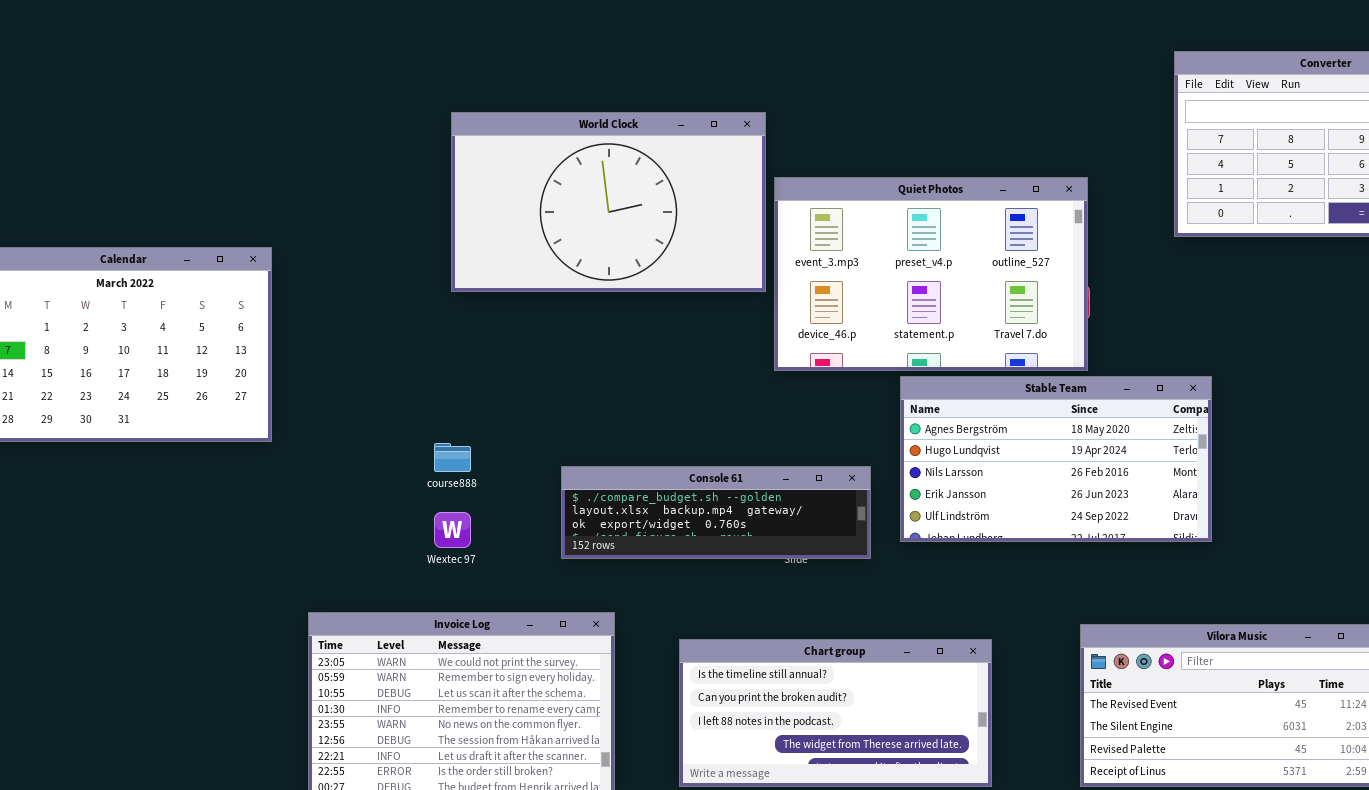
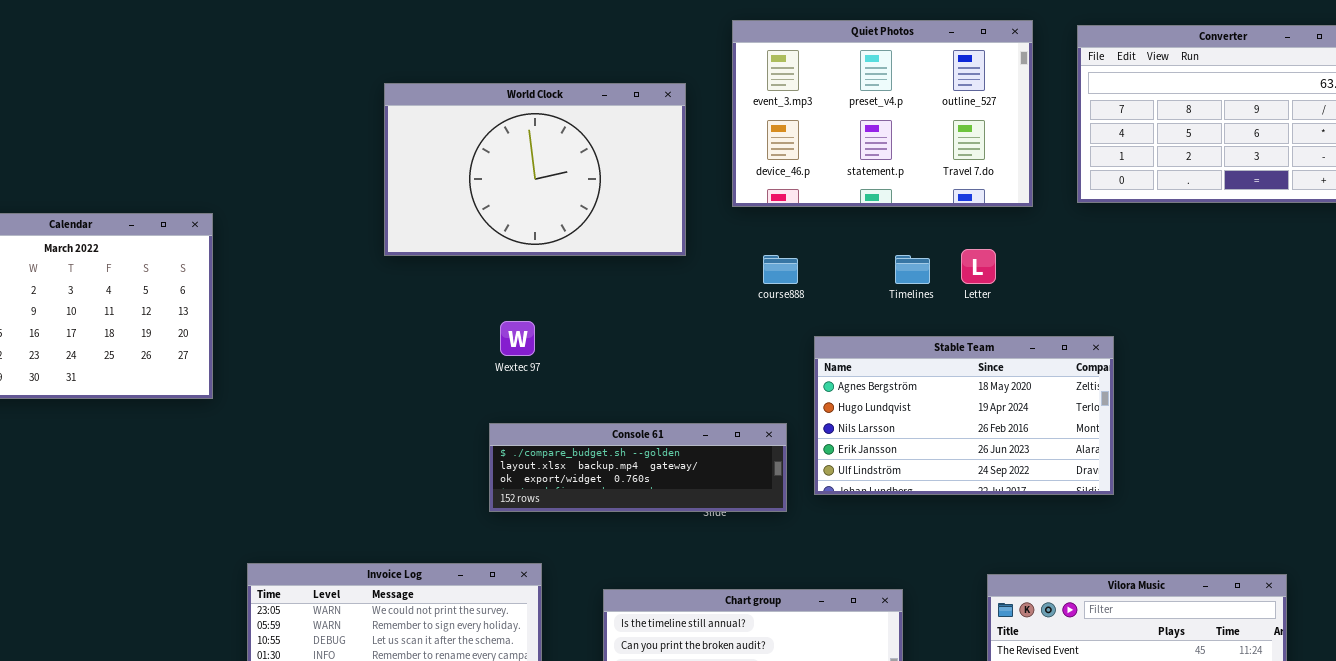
Quiet Photos: [774,177,1088,371] -> [732,20,1033,207], moved
course888: [434,443,471,472] -> [763,255,798,284], moved
Wextec 97: [434,512,471,548] -> [500,321,535,356], moved

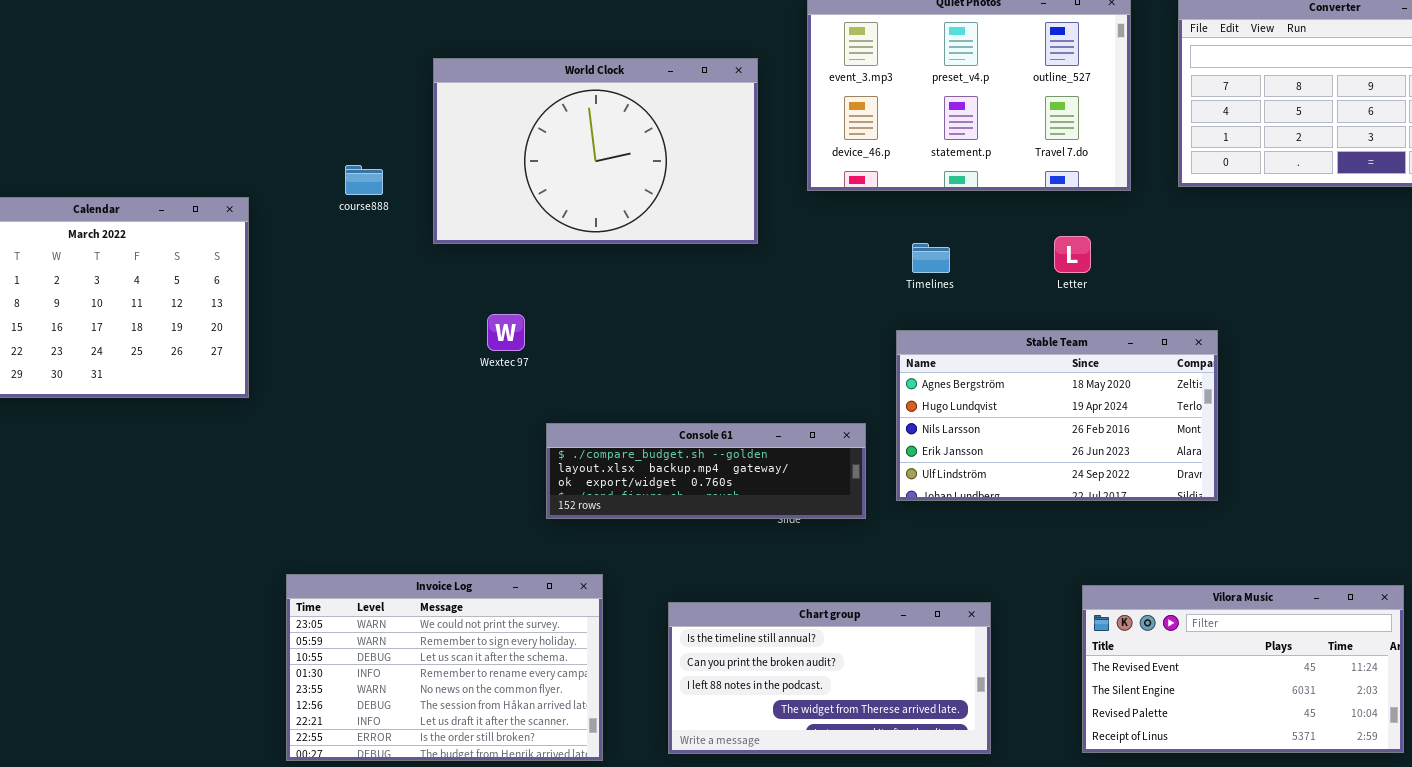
course888: [763,255,798,284] -> [345,165,383,195], moved
Timelines: [895,255,930,284] -> [912,243,950,273], moved
Wextec 97: [500,321,535,356] -> [487,314,525,351], moved

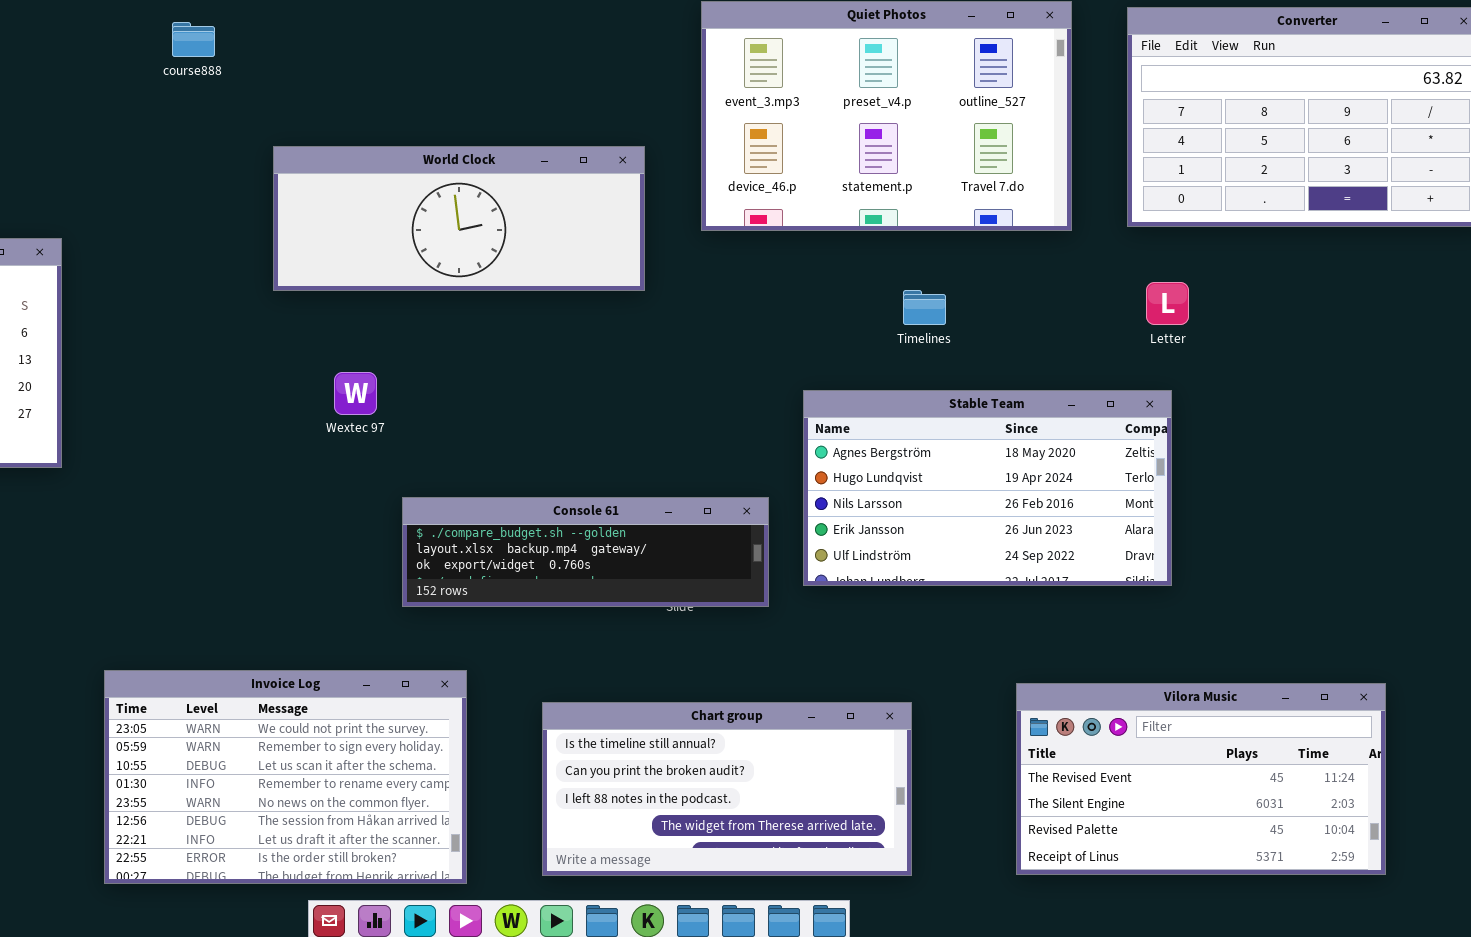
World Clock: [433,58,758,244] -> [273,146,645,291], resized
course888: [345,165,383,195] -> [172,22,215,57], moved
Letter: [1054,236,1091,273] -> [1146,282,1189,325], moved
Timelines: [912,243,950,273] -> [903,290,946,325], moved

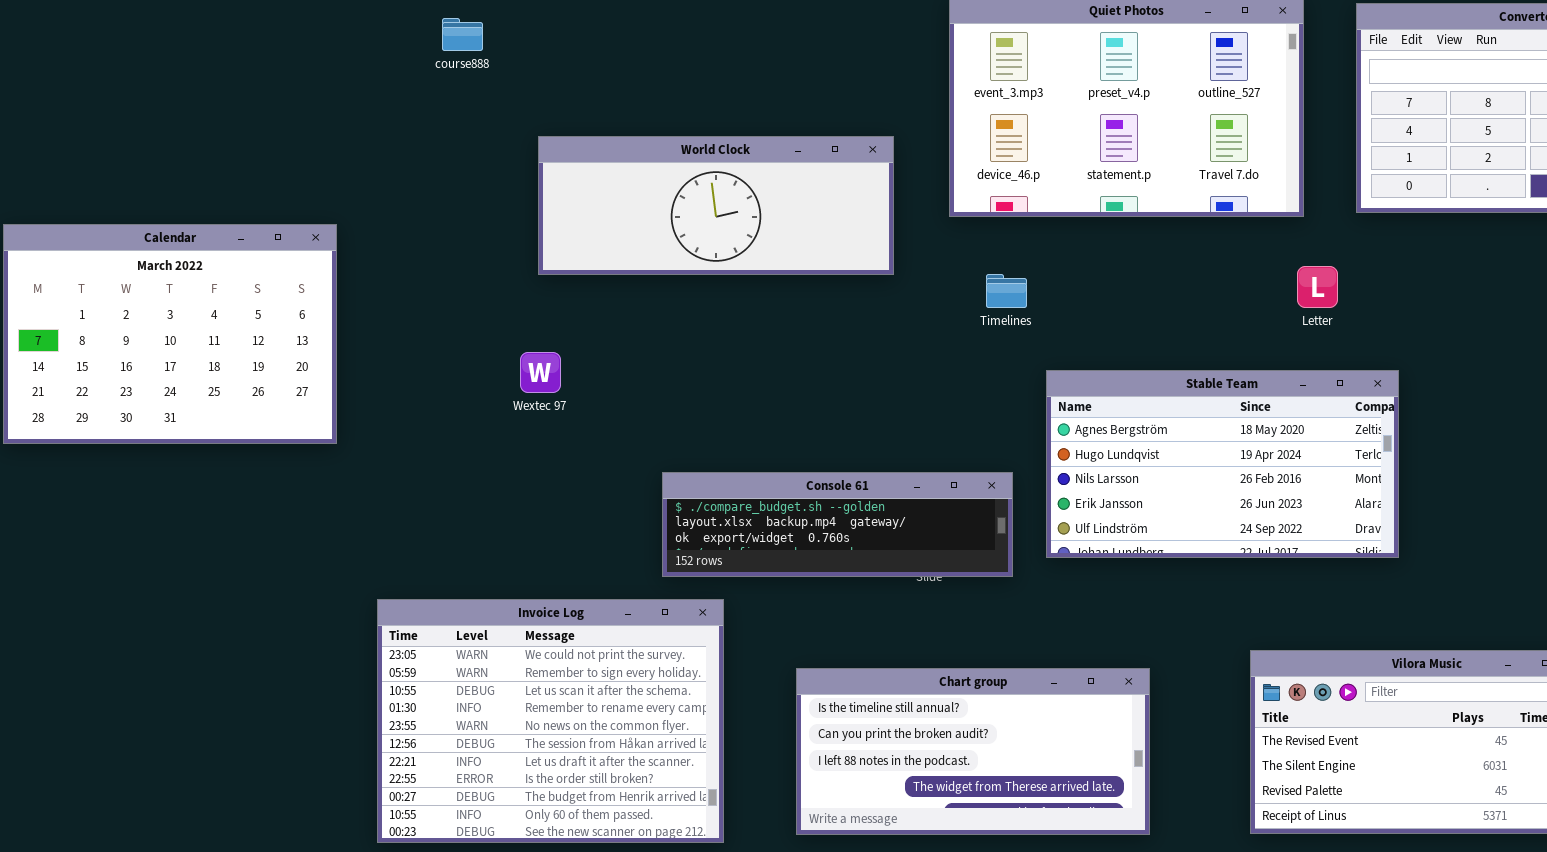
Letter: [1146,282,1189,325] -> [1297,266,1338,308], moved
Timelines: [903,290,946,325] -> [986,274,1027,308], moved
Wextec 97: [334,372,377,415] -> [520,352,561,393], moved
Invoice Log: [104,670,467,884] -> [377,599,724,843], resized

